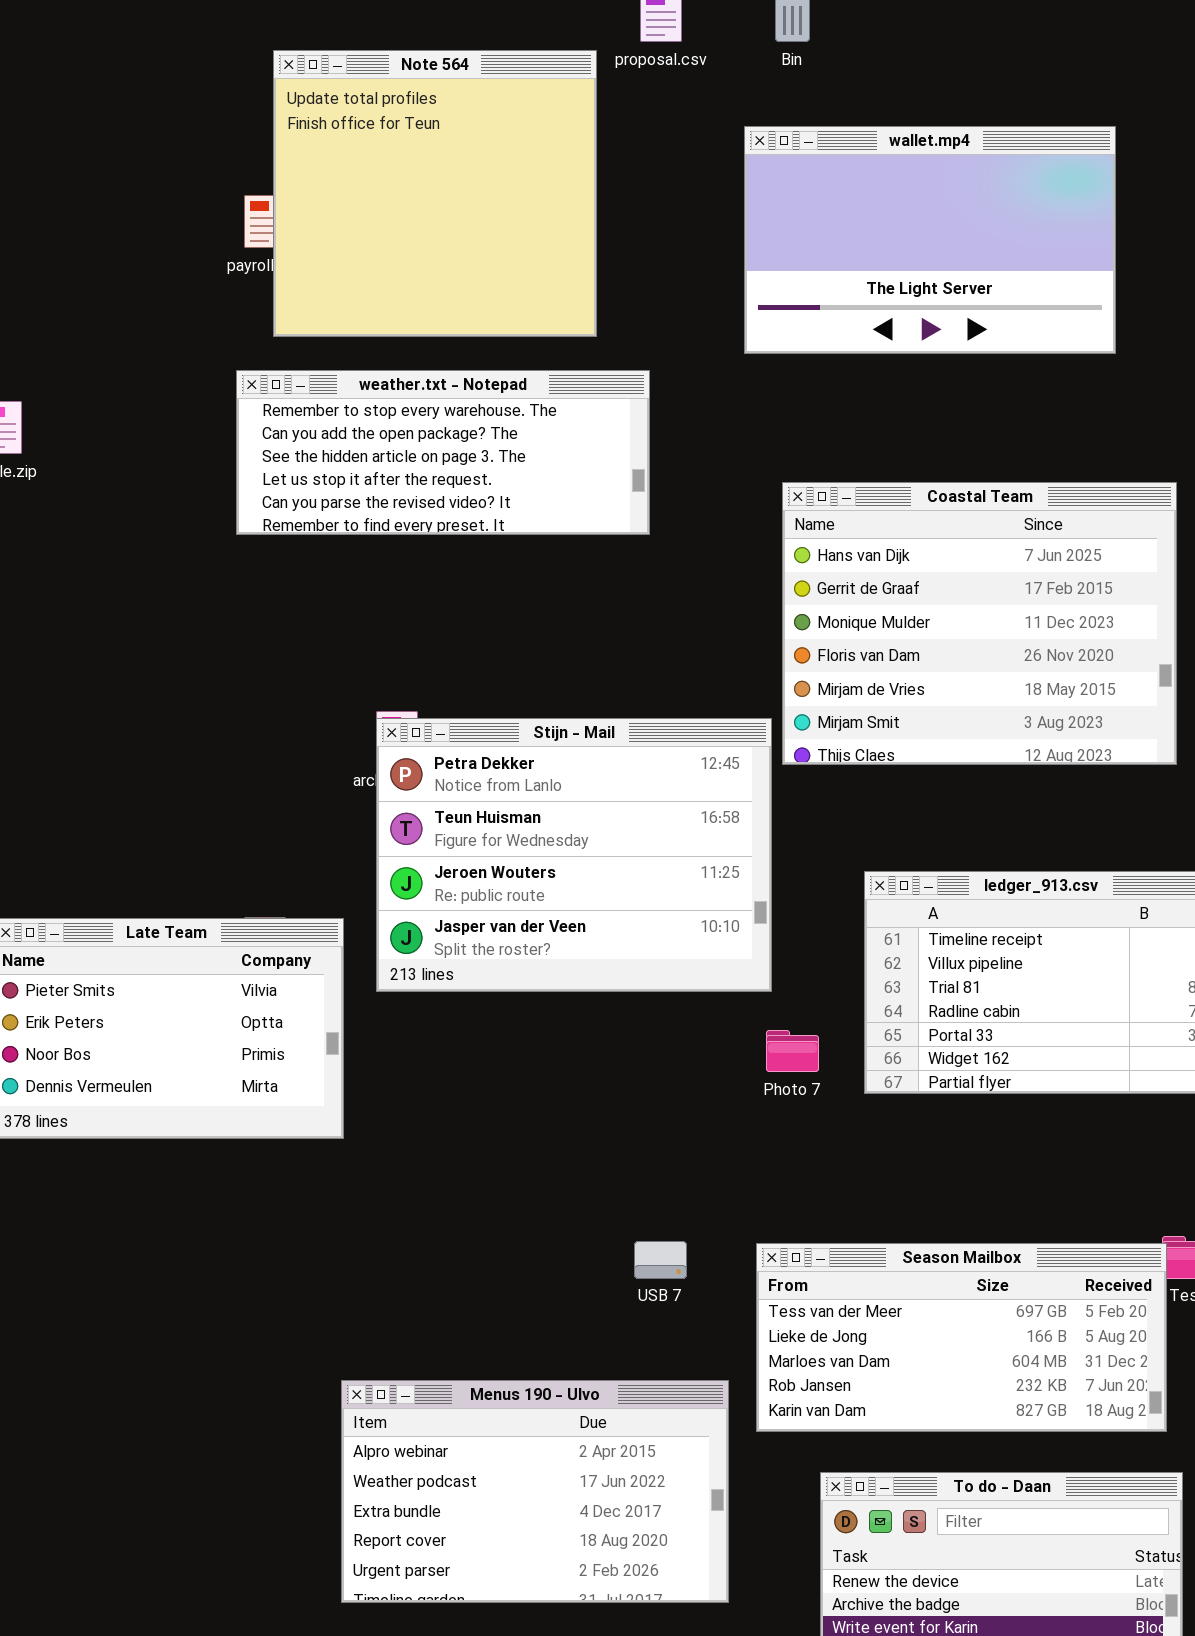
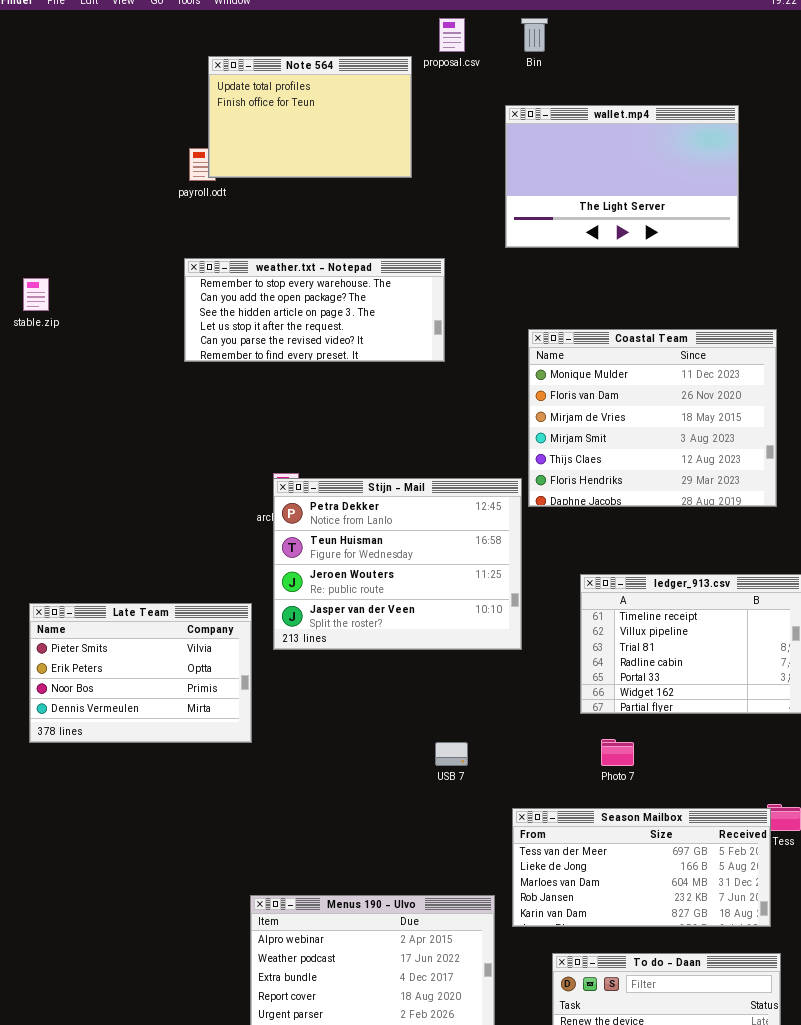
Note 564: [273,50,597,337] -> [208,56,412,178], resized
Coastal Team: [782,482,1177,765] -> [528,329,777,507], scrolled down 2 rows
Photo 7: [766,1030,819,1072] -> [601,739,634,766], moved
USB 7: [634,1241,687,1279] -> [435,742,468,766], moved

